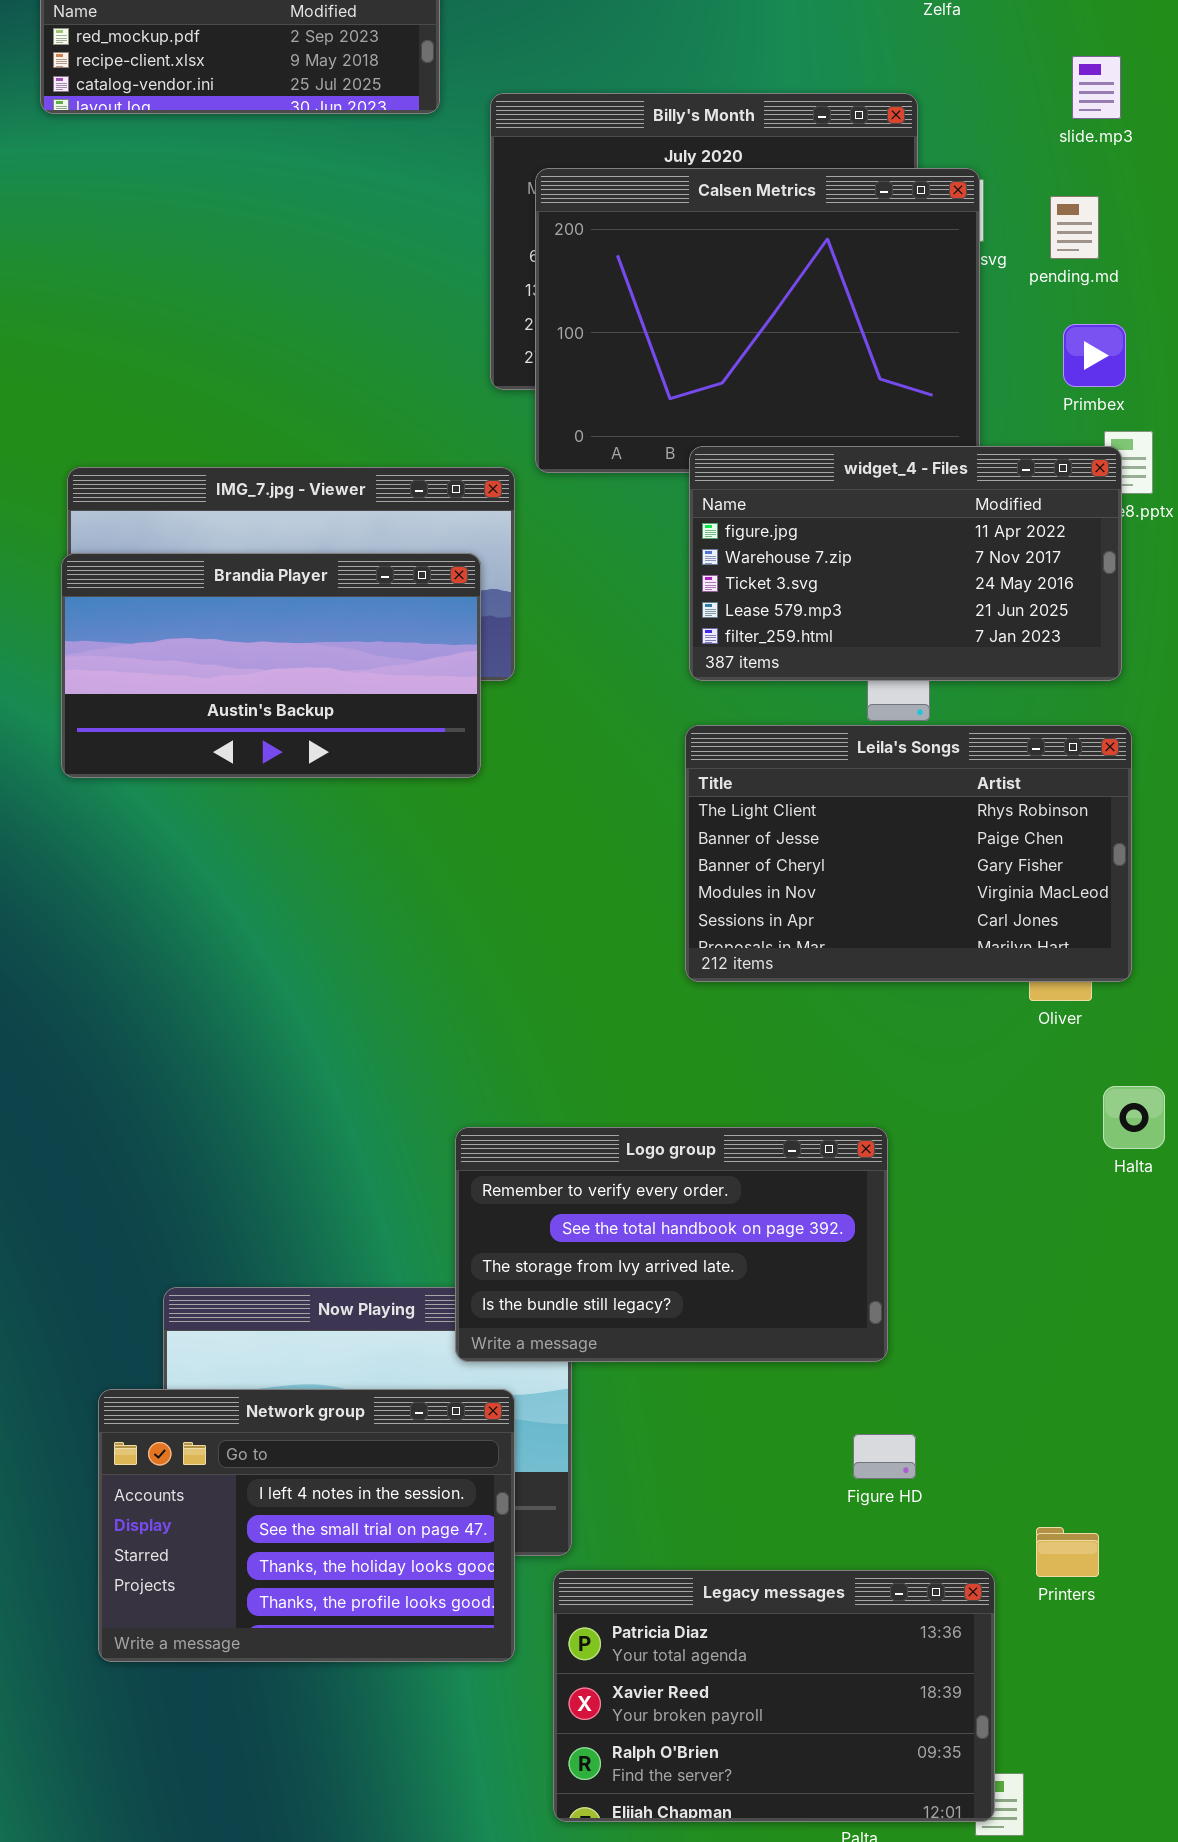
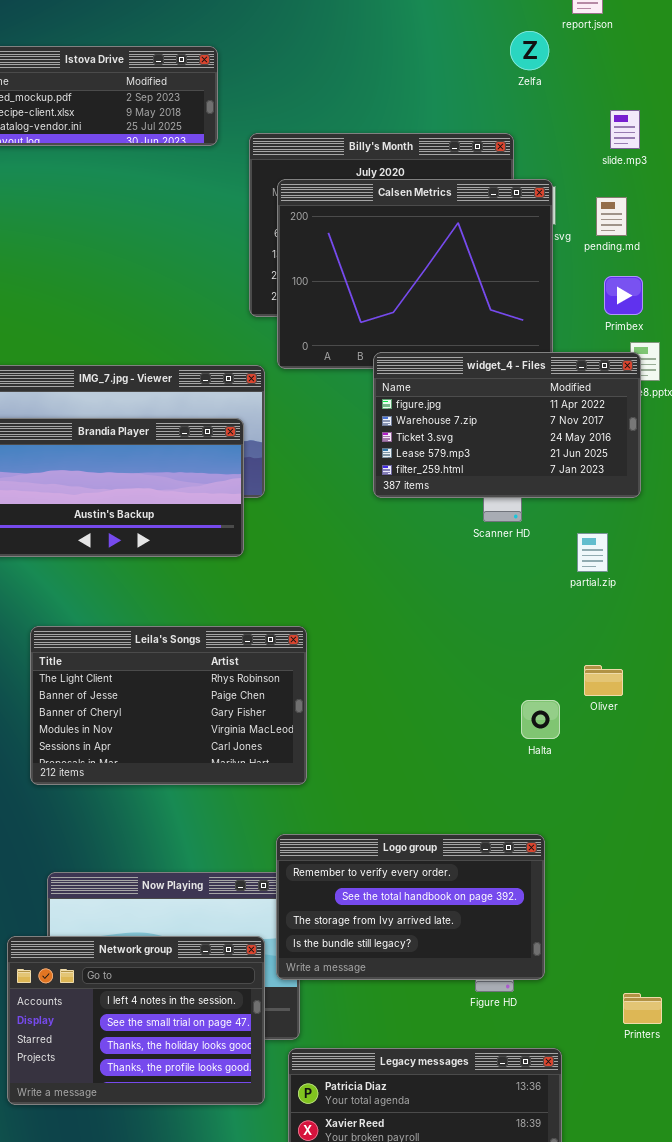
Leila's Songs: [685,725,1132,982] -> [30,626,307,785], moved
Halta: [1103,1086,1165,1149] -> [521,700,560,739], moved
Logo group: [455,1127,888,1362] -> [276,834,545,980], moved
Printers: [1036,1527,1099,1577] -> [623,993,662,1024], moved

